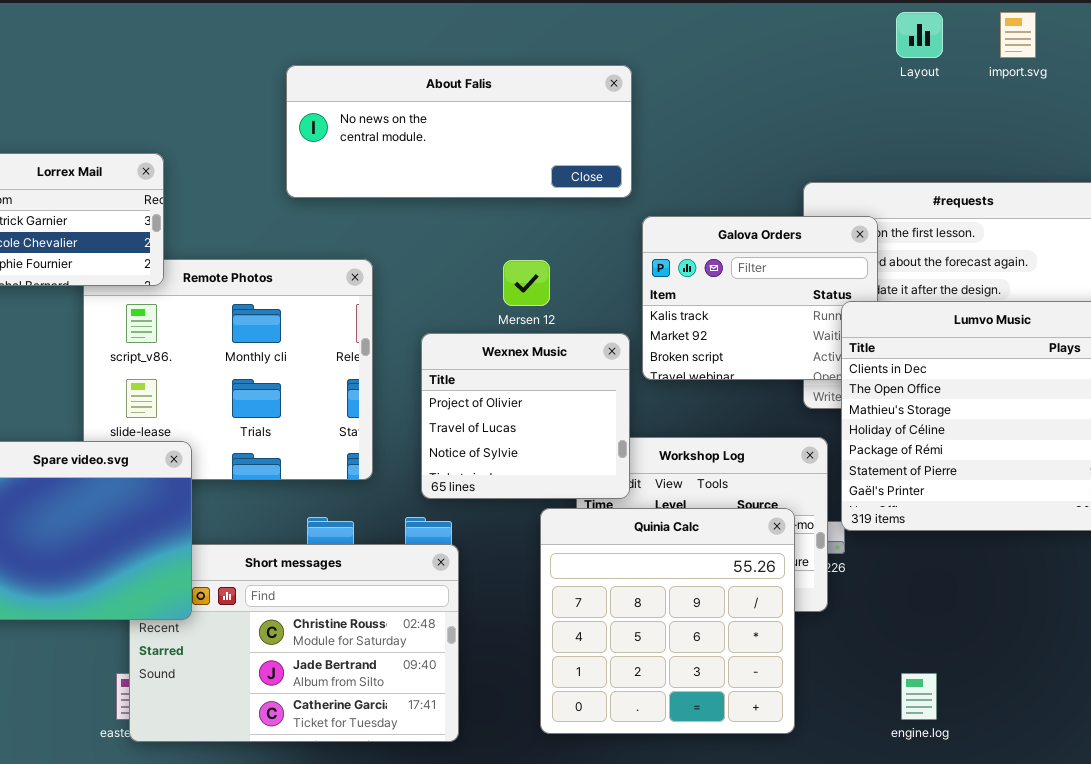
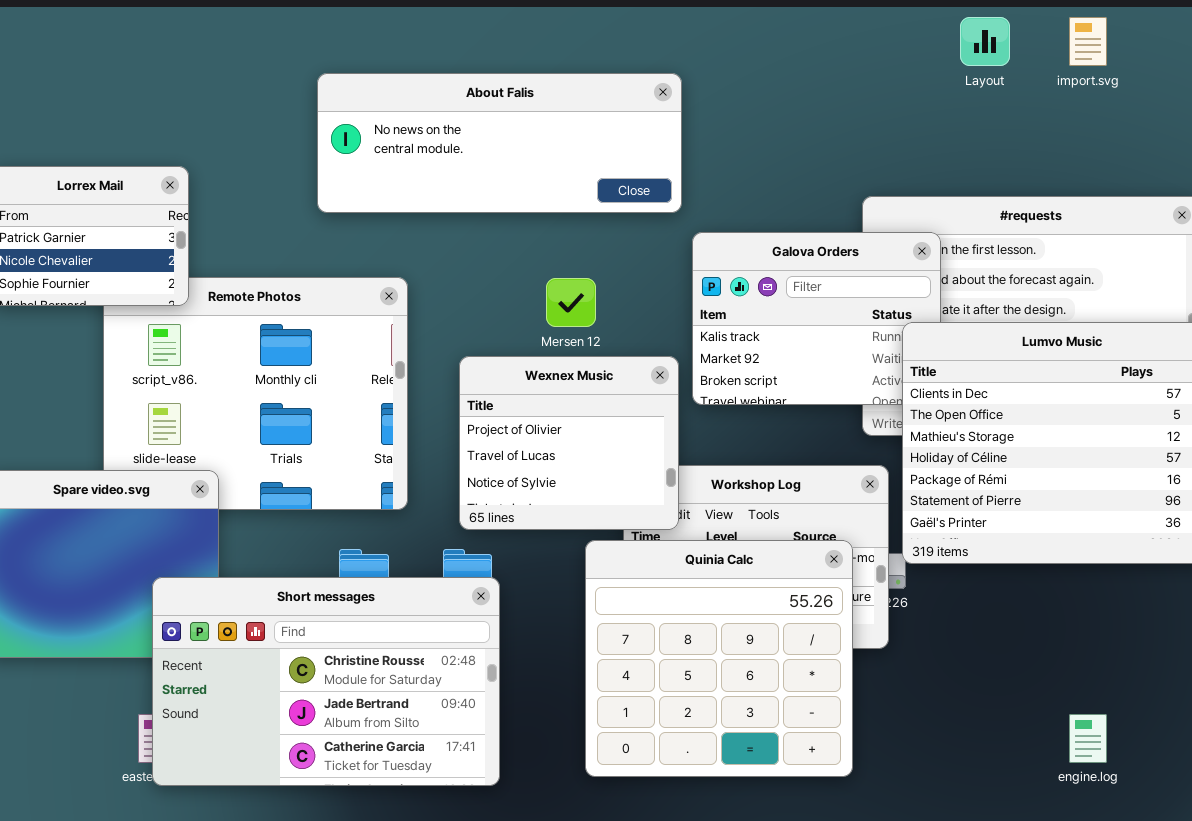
Short messages: [129,544,459,742] -> [152,577,500,786], raised
engine.log: [901,673,937,720] -> [1069,714,1107,763], moved

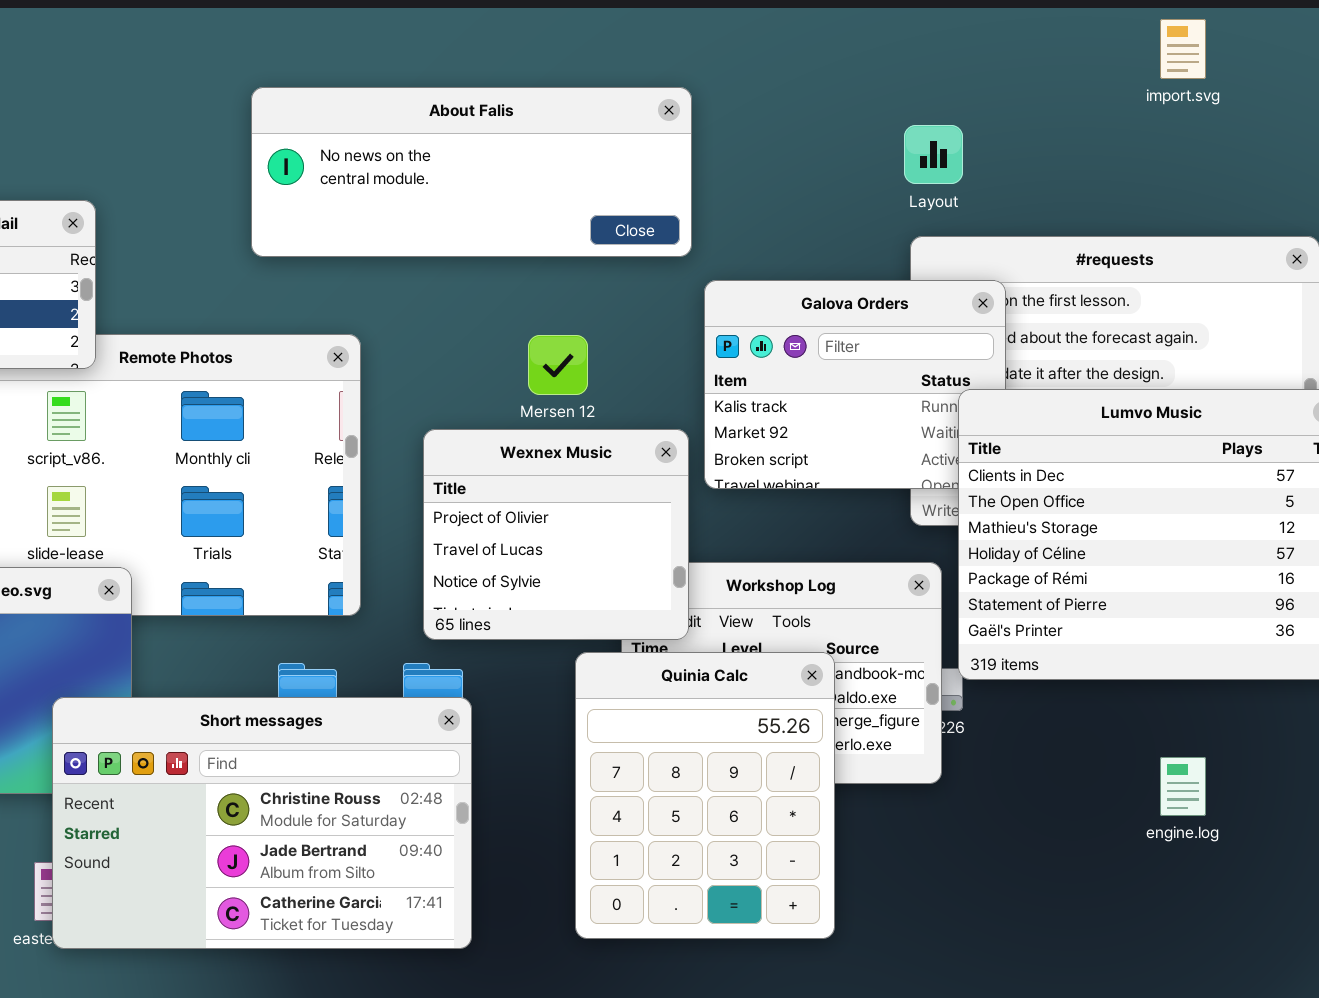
Layout: [960,17,1010,66] -> [904,125,963,184], moved
Quinia Calc: [585,540,853,777] -> [575,652,835,939], resized
engine.log: [1069,714,1107,763] -> [1160,757,1206,816], moved

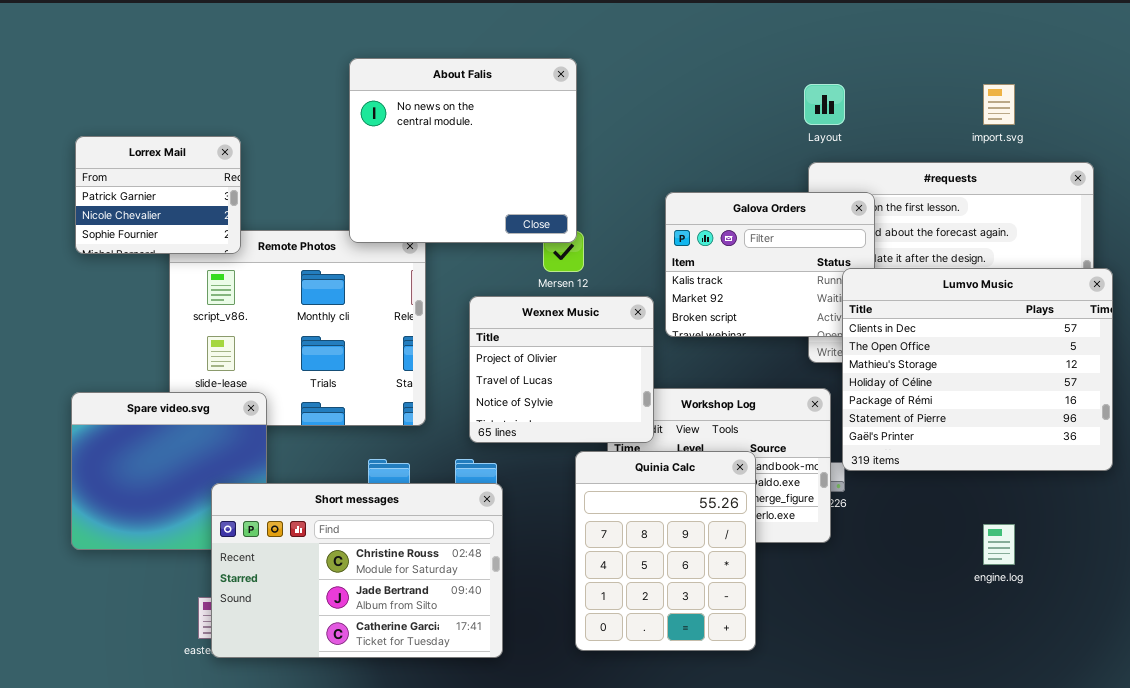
import.svg: [1160,19,1206,79] -> [983,84,1015,125], moved
About Falis: [251,87,692,257] -> [349,58,577,243], resized

